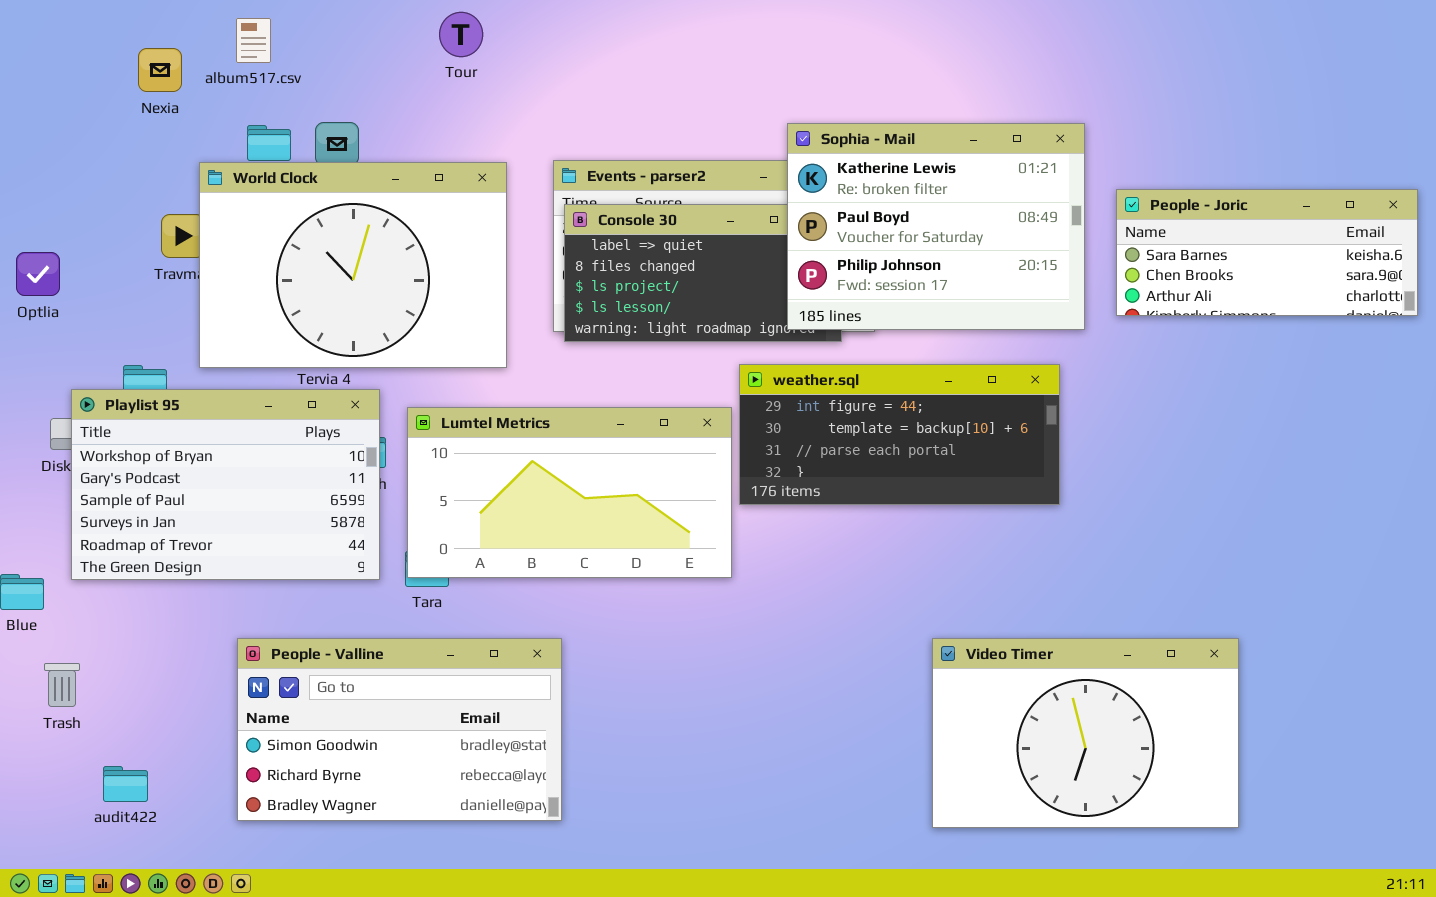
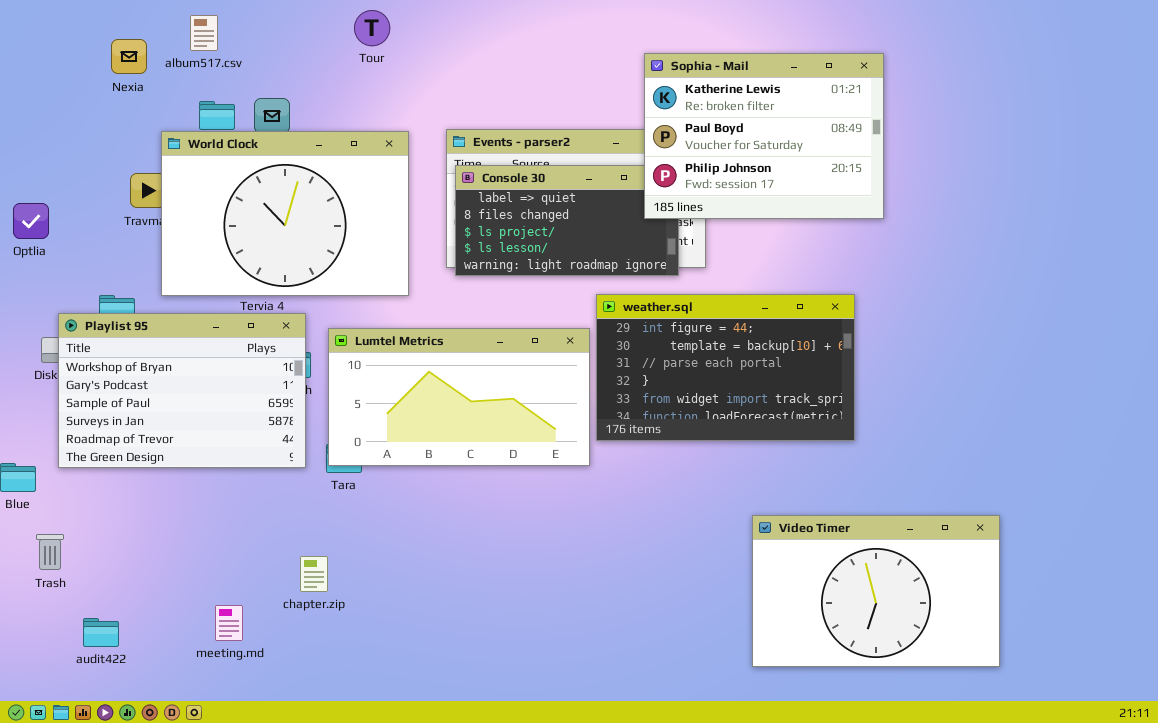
Sophia - Mail: [787,123,1085,330] -> [644,53,884,219], moved
People - Joric: [1116,189,1418,316] -> none, closed
weather.sql: [739,364,1060,505] -> [596,294,855,441], resized
People - Valline: [237,638,562,821] -> none, closed

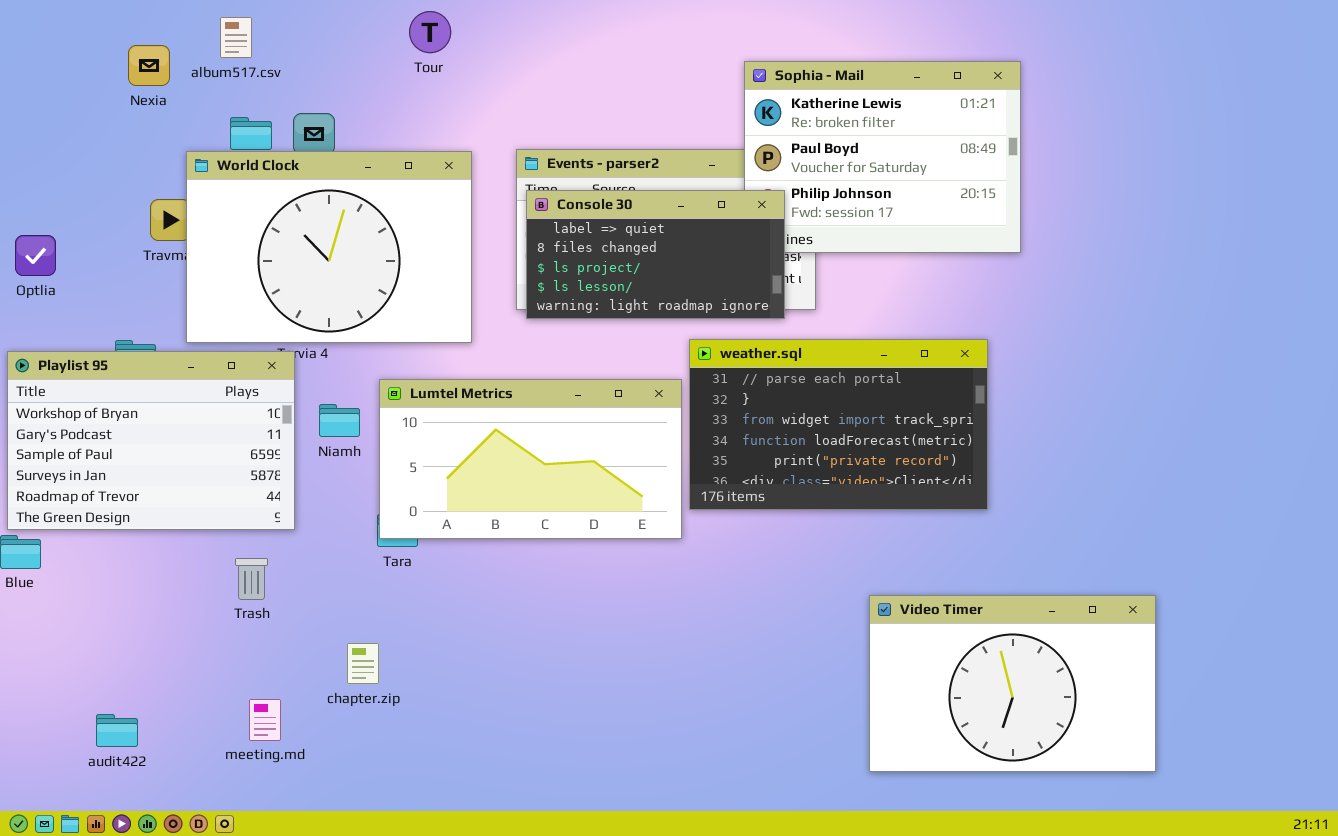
Console 30: [455,165,679,276] -> [526,190,785,319], raised
weather.sql: [596,294,855,441] -> [689,339,988,510], scrolled down 2 rows
Playlist 95: [58,313,306,468] -> [7,351,295,530], moved
Trash: [36,534,64,570] -> [235,558,268,600], moved

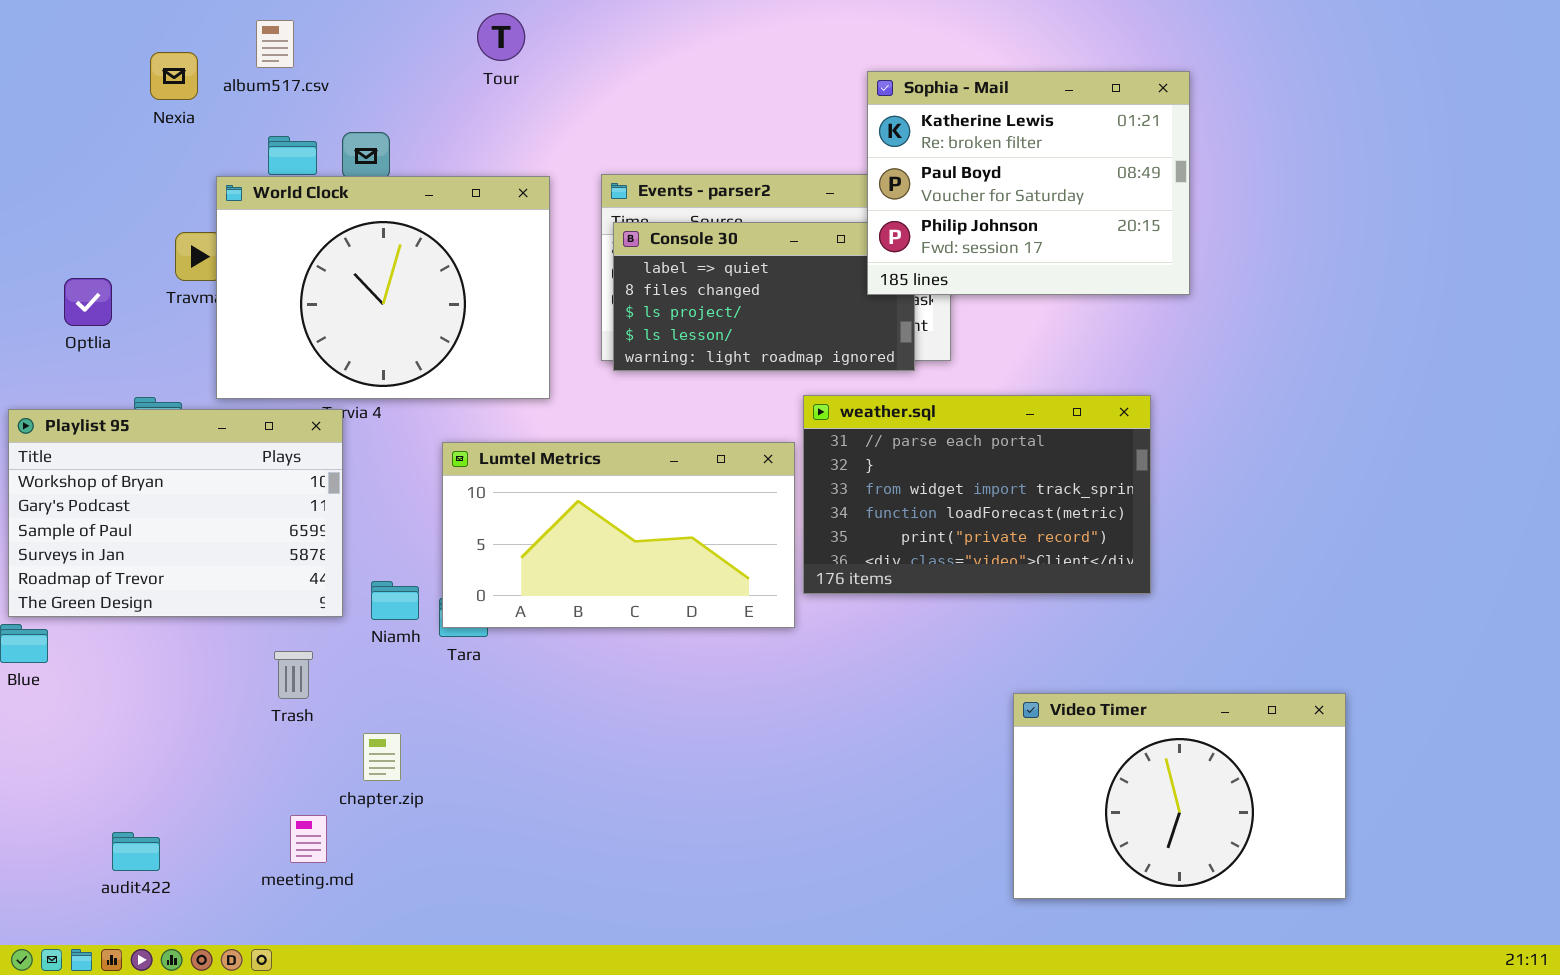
Sophia - Mail: [744,61,1021,253] -> [867,71,1190,295], raised
Optlia: [15,235,56,276] -> [64,278,112,326], moved
Niamh: [319,404,360,437] -> [371,581,419,620], moved
chapter.zip: [347,643,379,684] -> [363,733,401,781], moved

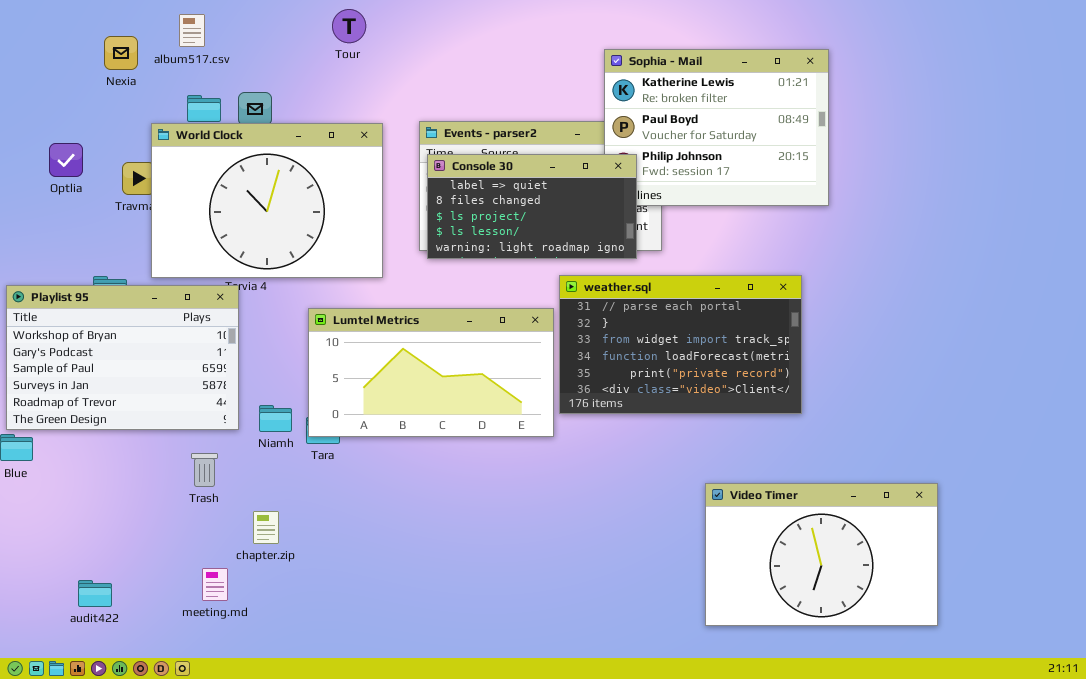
Console 30: [613,222,915,371] -> [427,154,637,259], raised
Optlia: [64,278,112,326] -> [49,143,83,177], moved

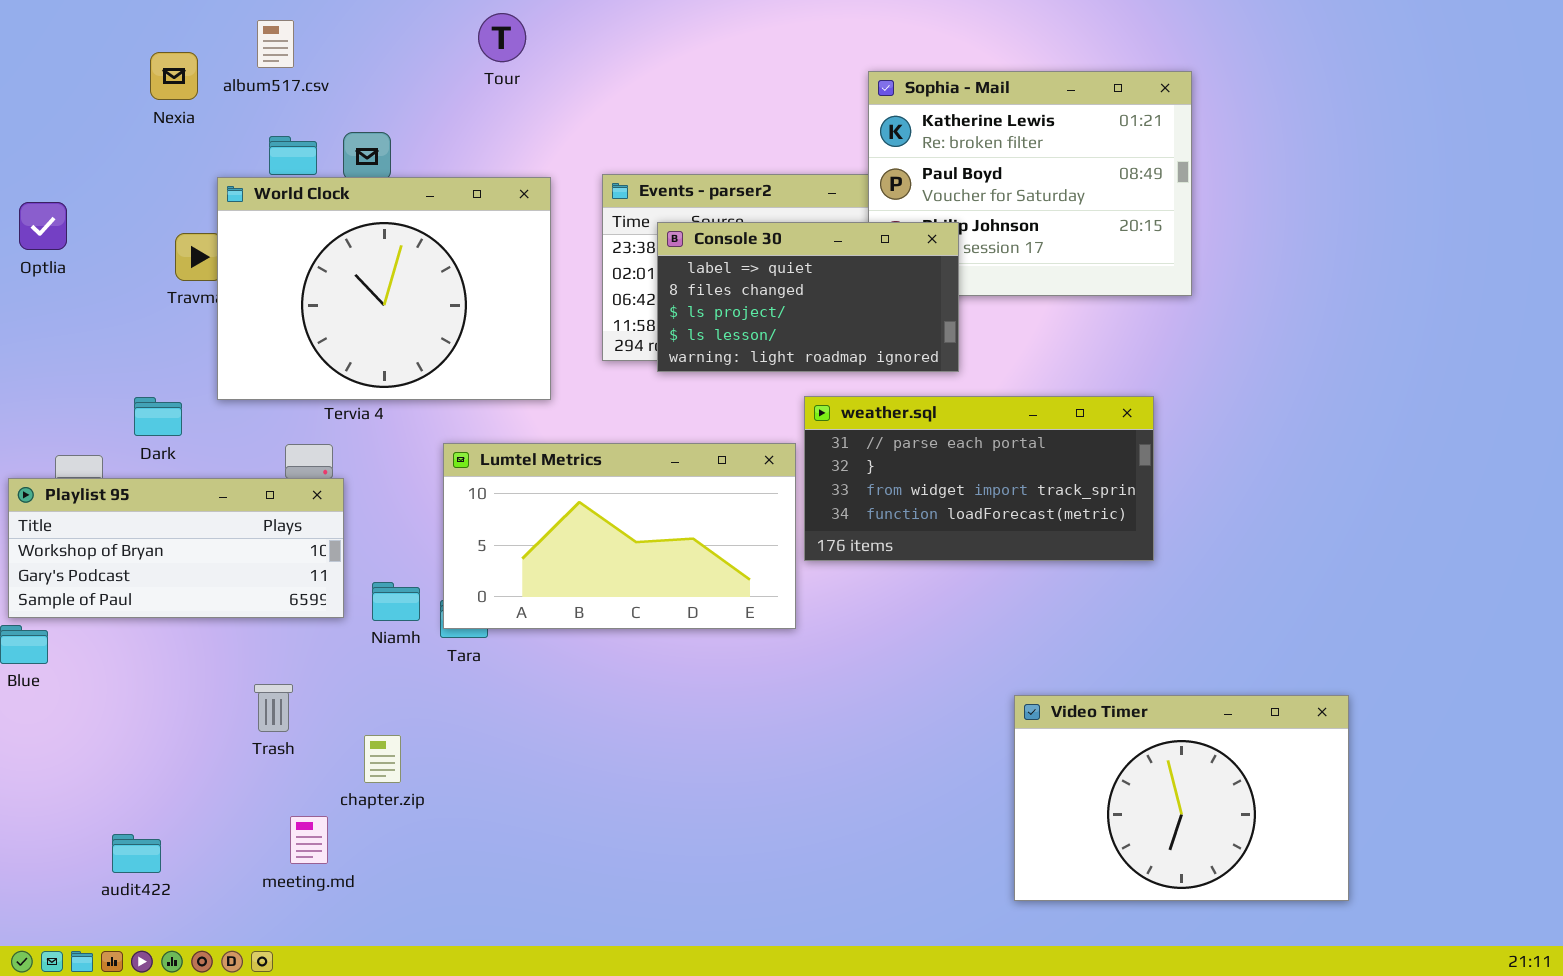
Optlia: [49,143,83,177] -> [19,202,67,250], moved
Console 30: [427,154,637,259] -> [657,222,959,372], moved
weather.sql: [559,275,802,414] -> [804,396,1154,561], resized
Playlist 95: [6,285,239,430] -> [8,478,344,618], resized
Trash: [191,453,218,487] -> [254,684,293,732], moved

